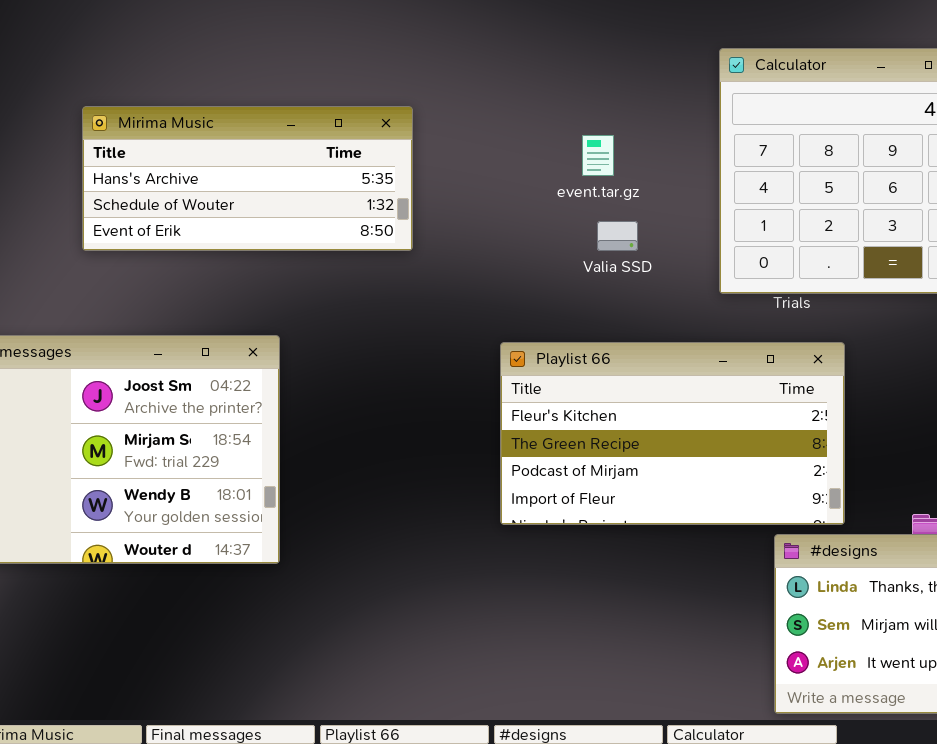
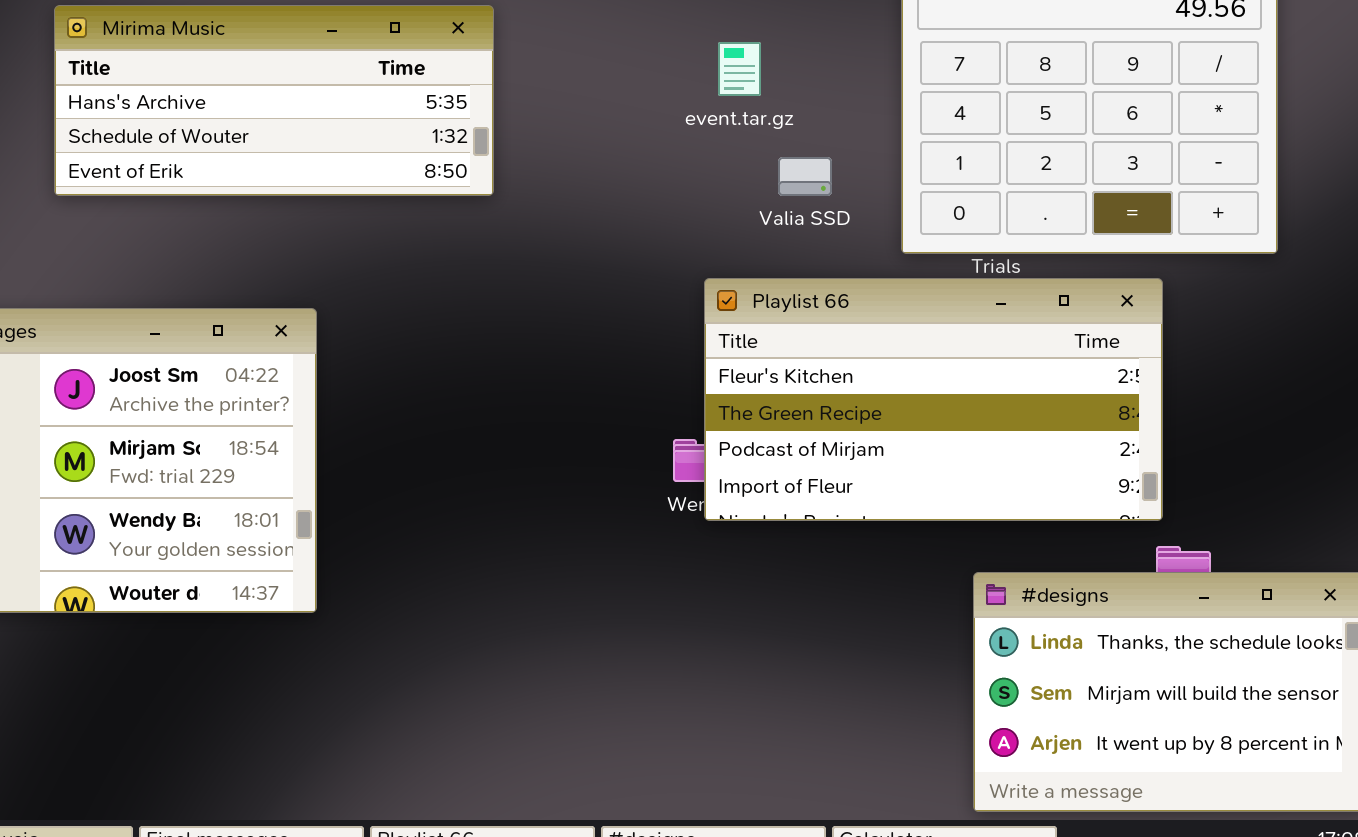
Valia SSD: [597,221,638,251] -> [778,157,832,196], moved
Playlist 66: [500,342,845,525] -> [704,278,1163,521], moved

